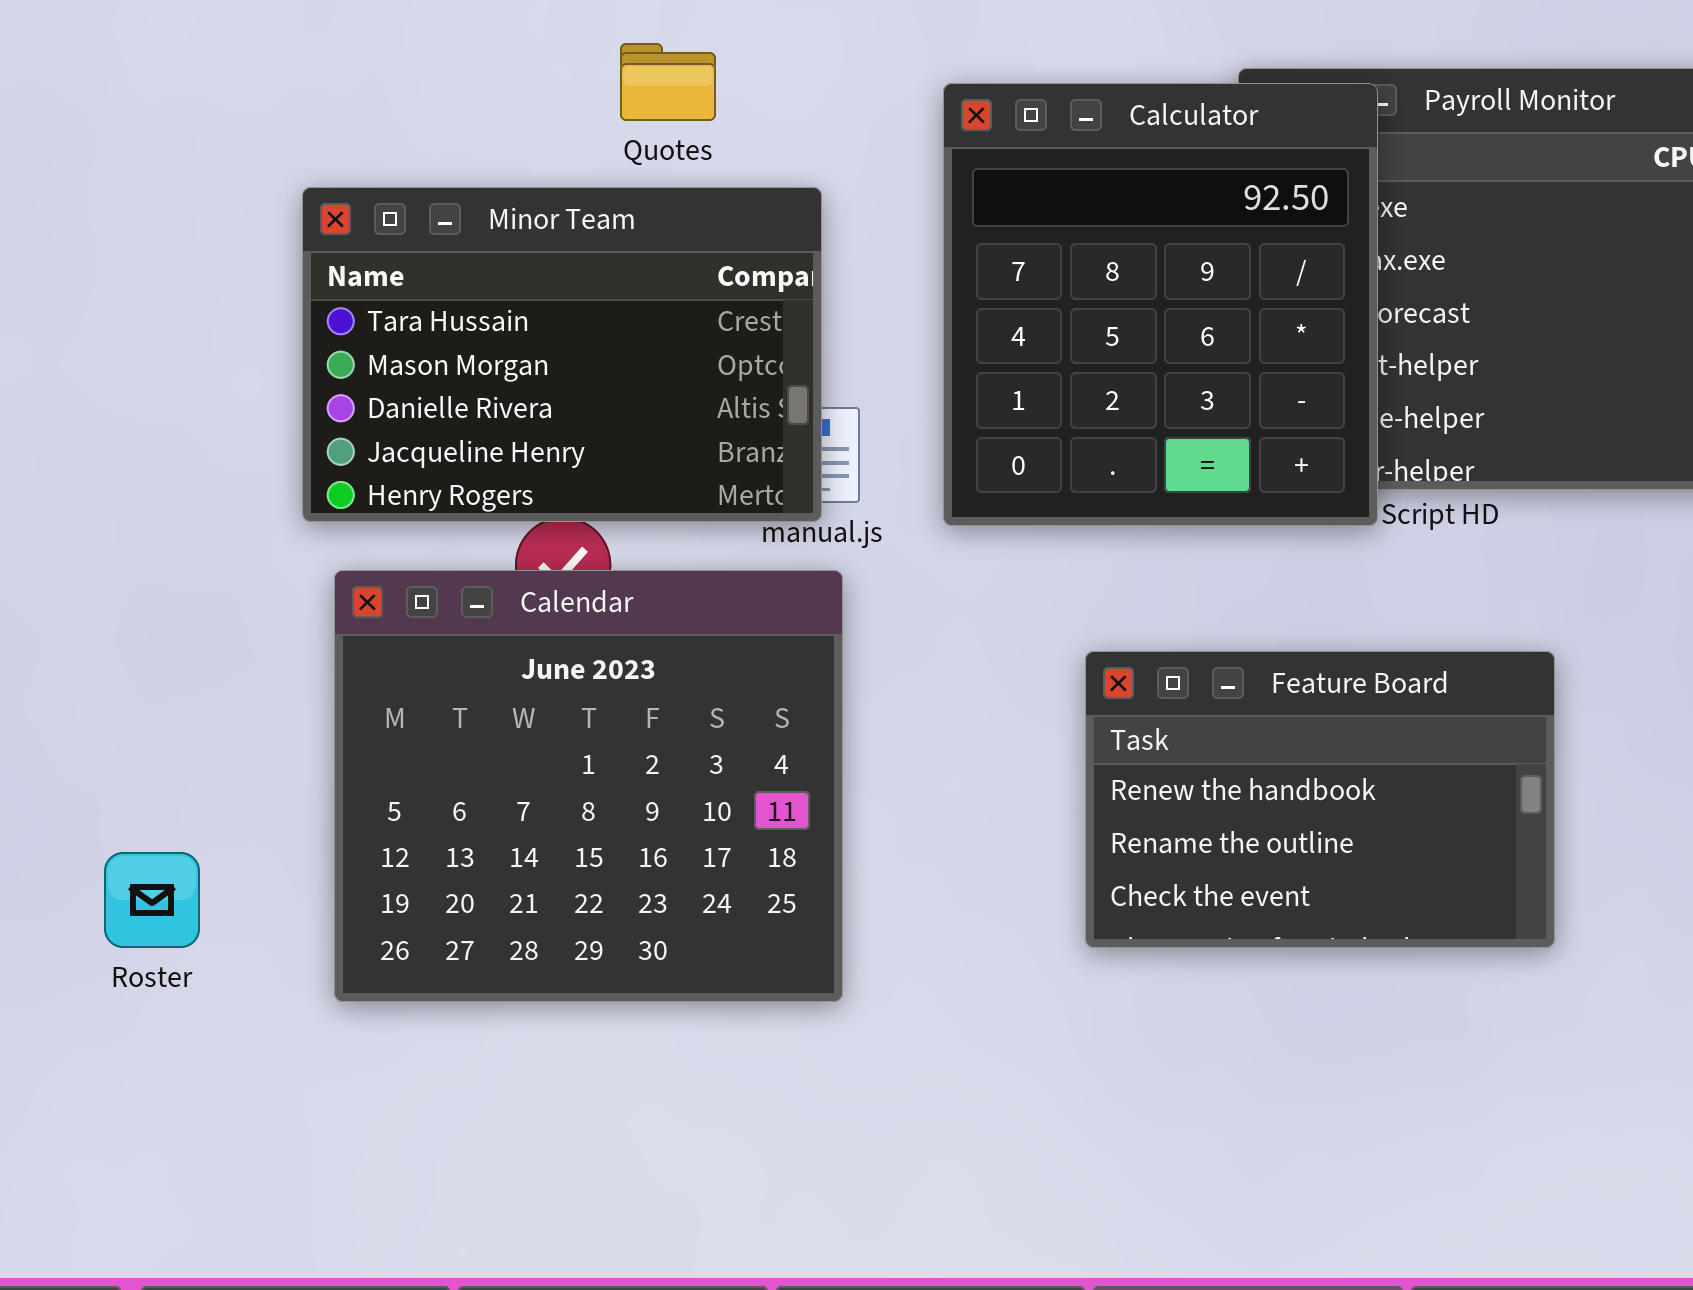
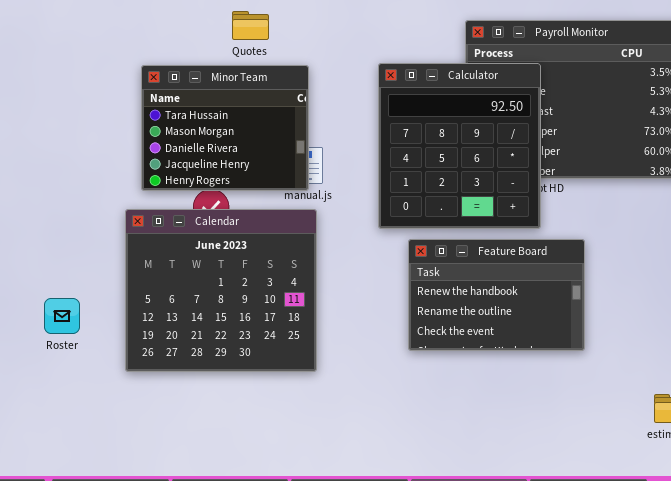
Calculator: [943,83,1378,526] -> [378,63,541,229], moved
Minor Team: [302,187,822,522] -> [141,65,309,191], resized
Roster: [104,852,200,948] -> [44,298,80,334], moved

